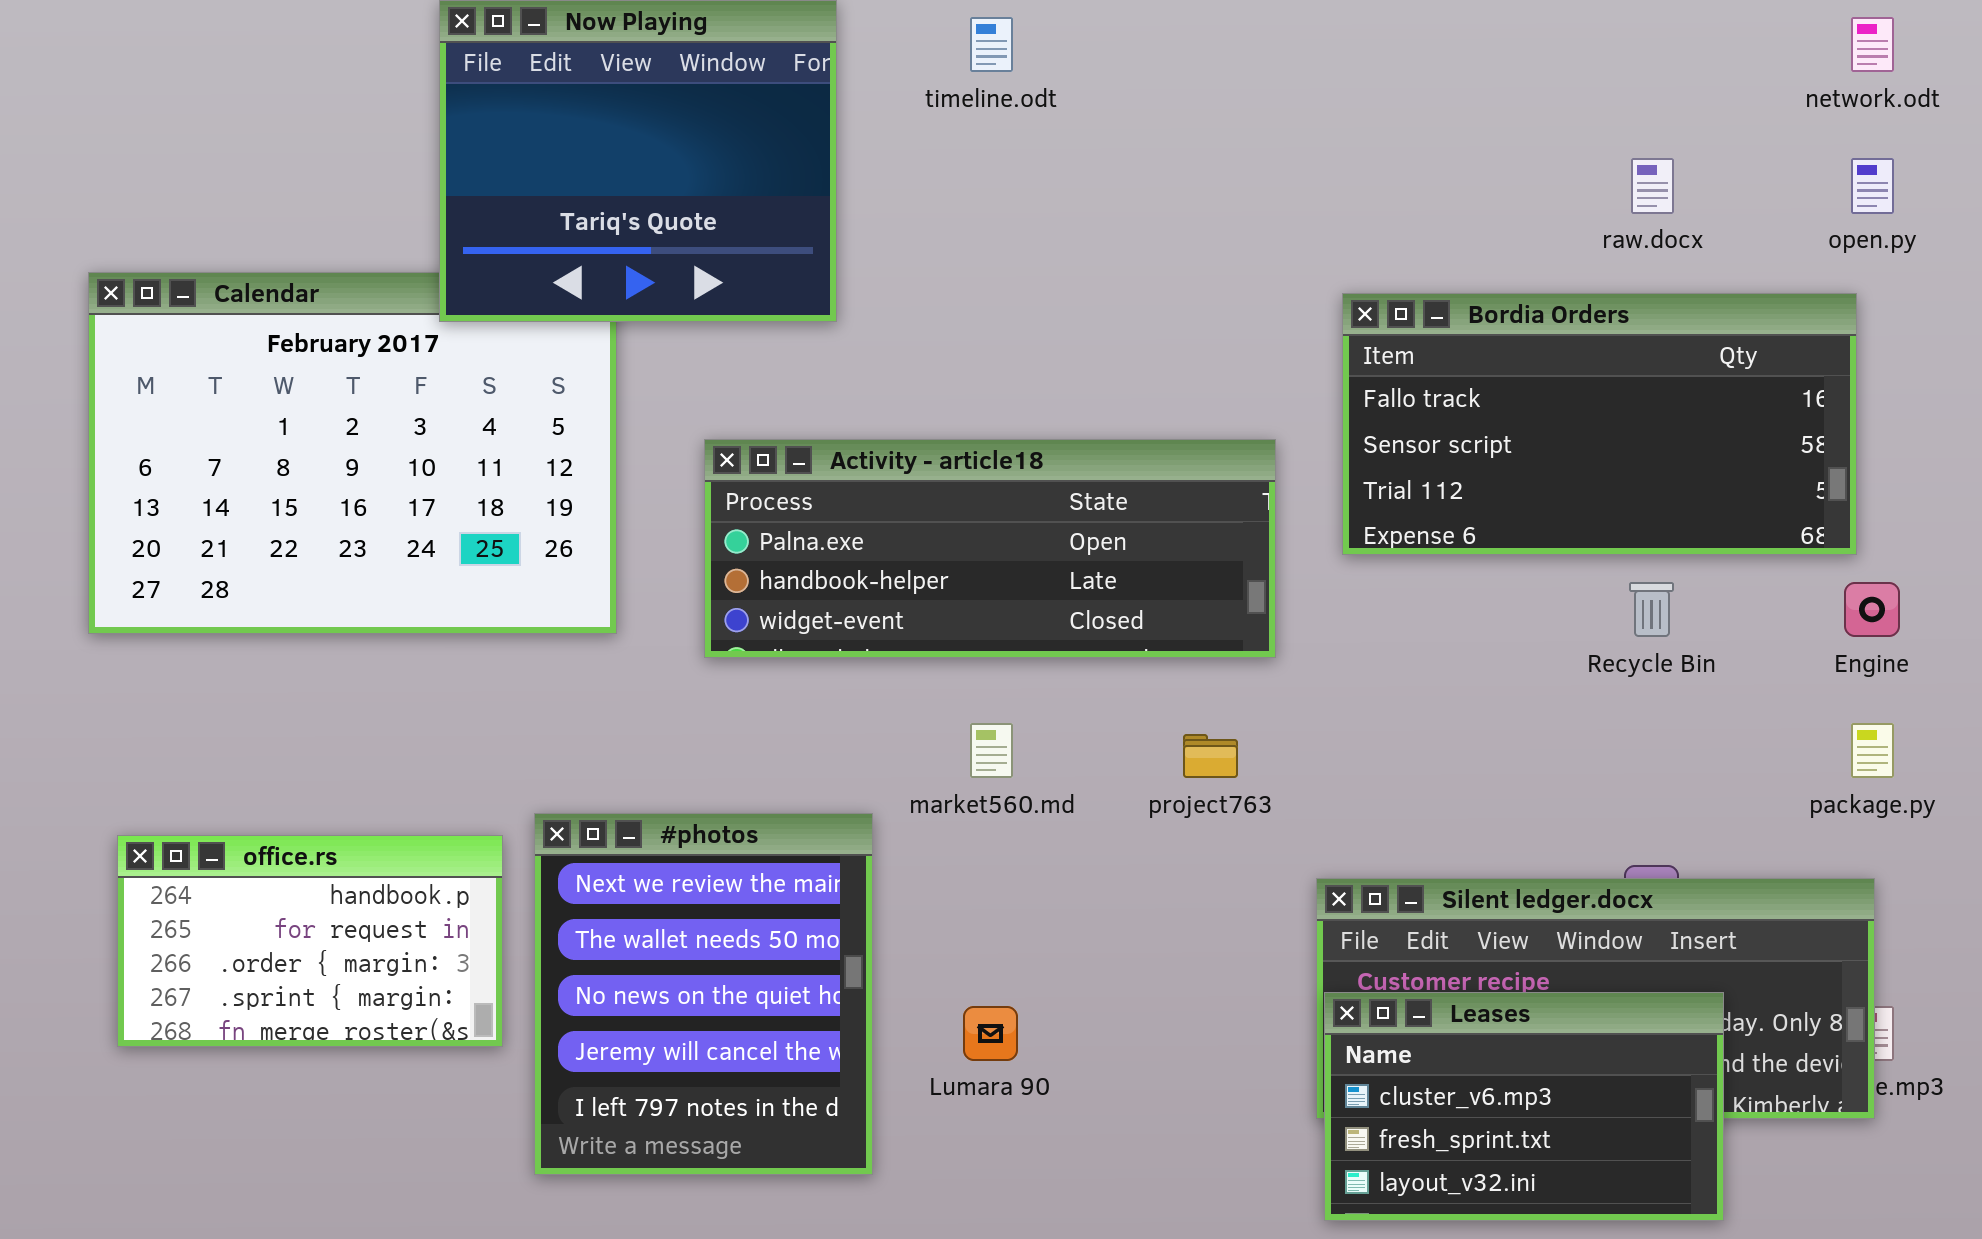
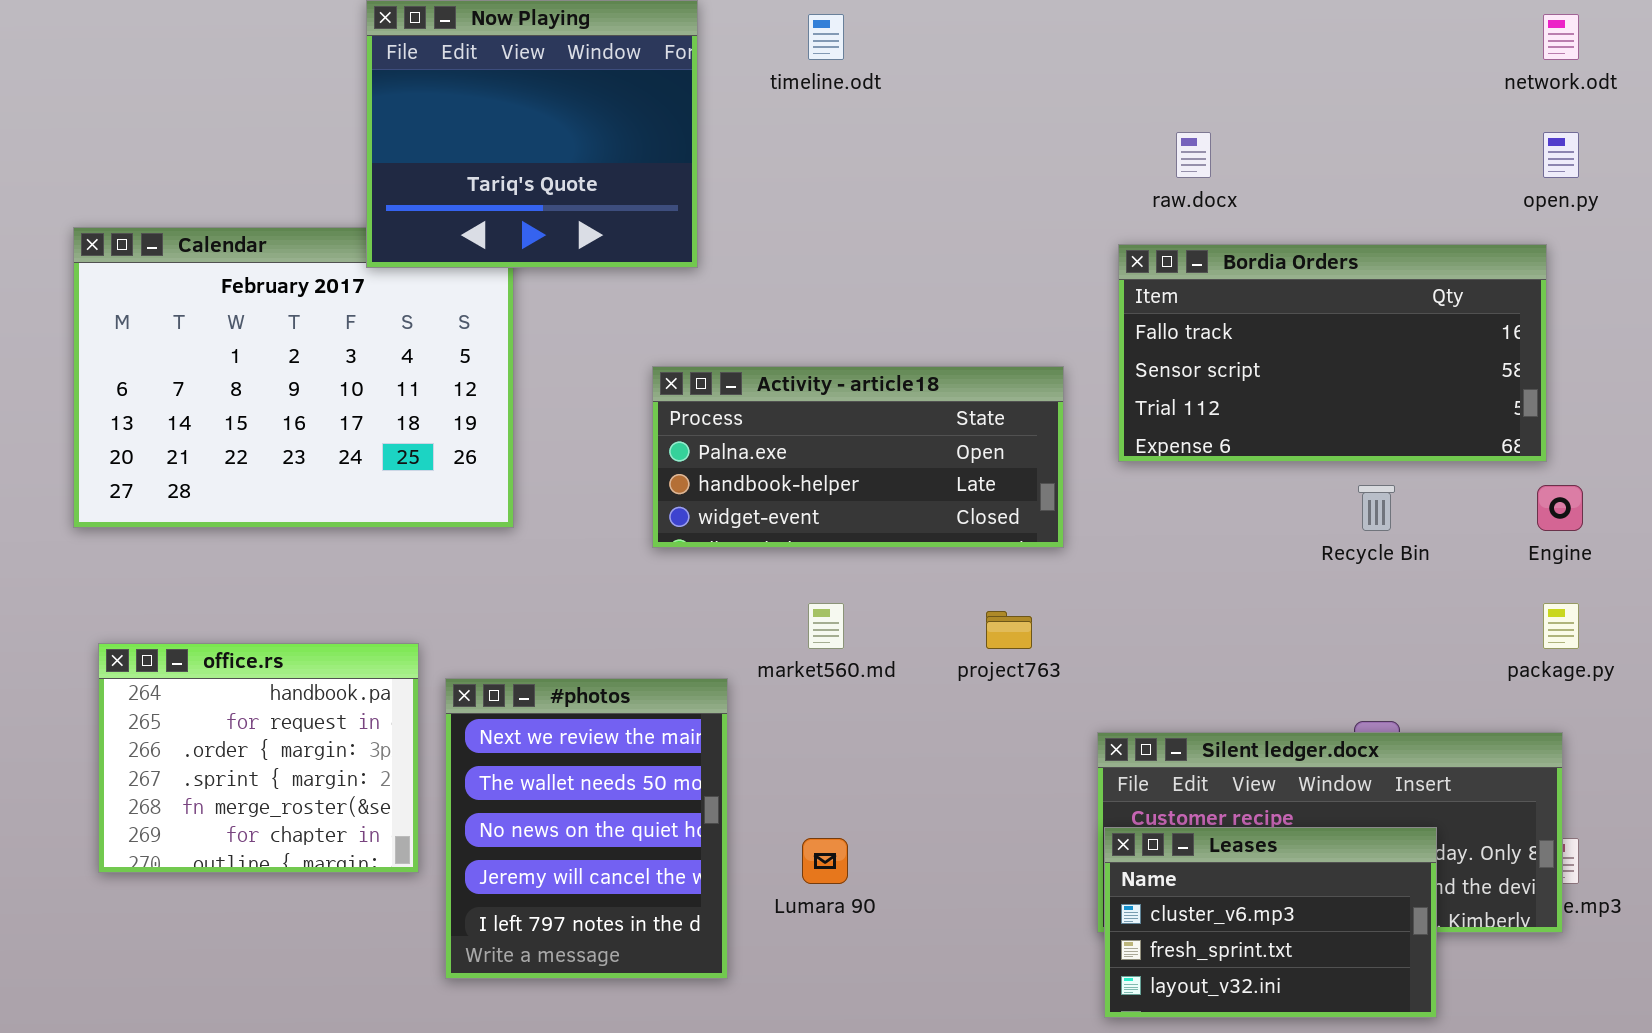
raw.docx: [1631,158,1674,214] -> [1176,132,1211,178], moved
Activity - article18: [704,439,1276,658] -> [652,366,1064,548], resized
office.rs: [117,835,503,1047] -> [98,643,419,873], resized

